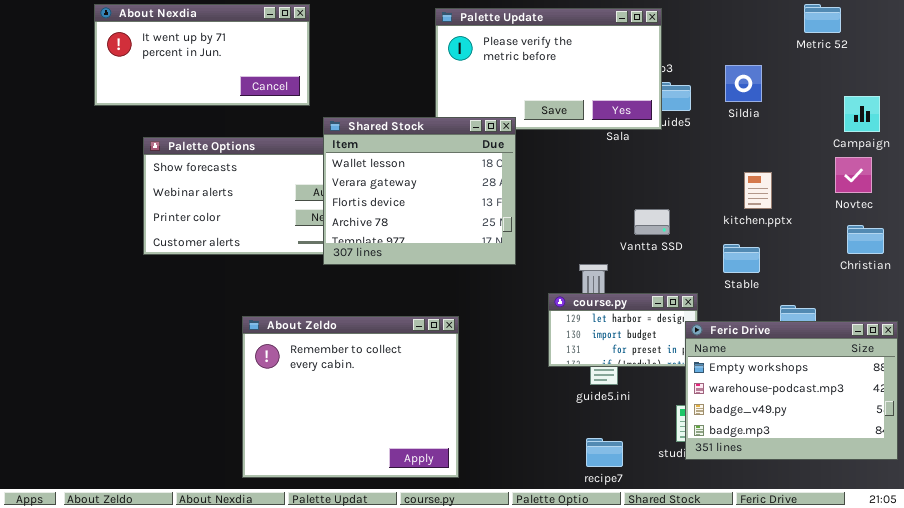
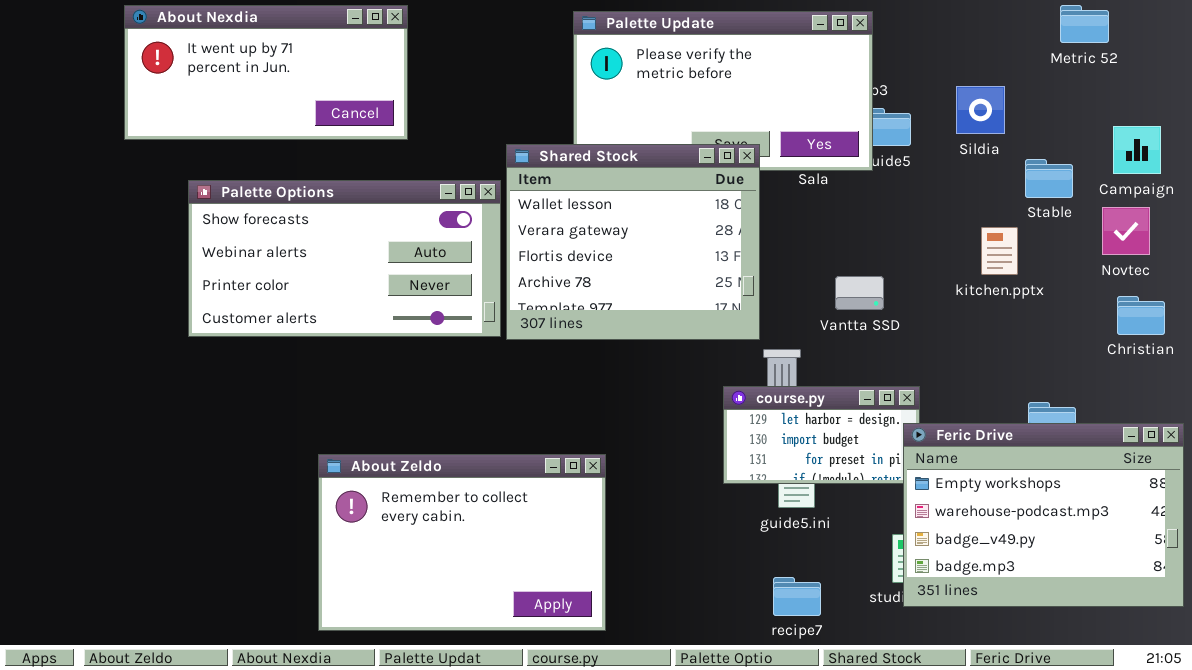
Shared Stock: [323,117,516,265] -> [506,144,760,340], moved
Stable: [723,244,760,273] -> [1025,159,1073,198], moved
About Zeldo: [242,316,459,478] -> [318,454,606,631], resized

